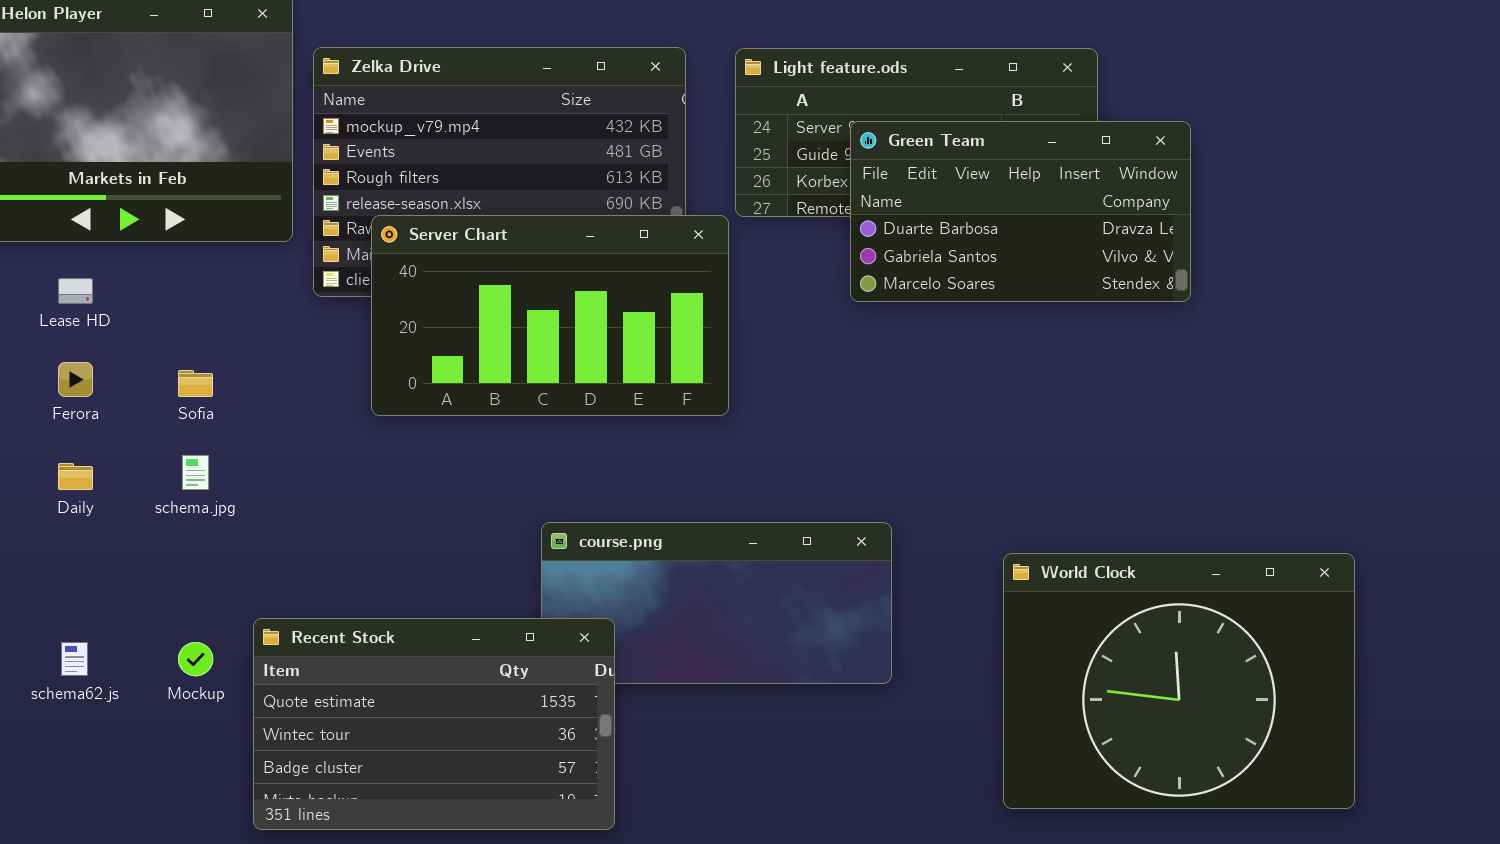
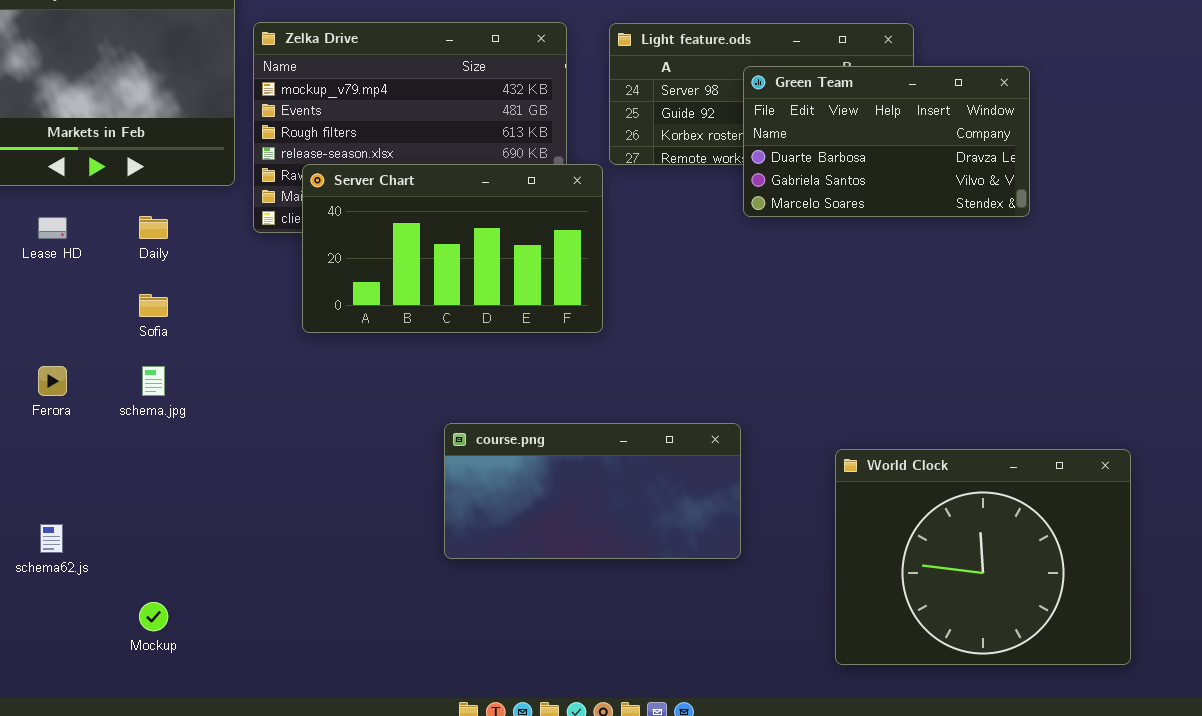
Green Team: [850,121,1191,302] -> [743,66,1030,217], moved
Ferora: [58,362,93,397] -> [38,366,67,396], moved
Daily: [58,463,93,490] -> [139,216,168,239], moved
Recent Stock: [253,618,615,830] -> none, closed
Mockup: [178,642,213,676] -> [139,602,168,631], moved

